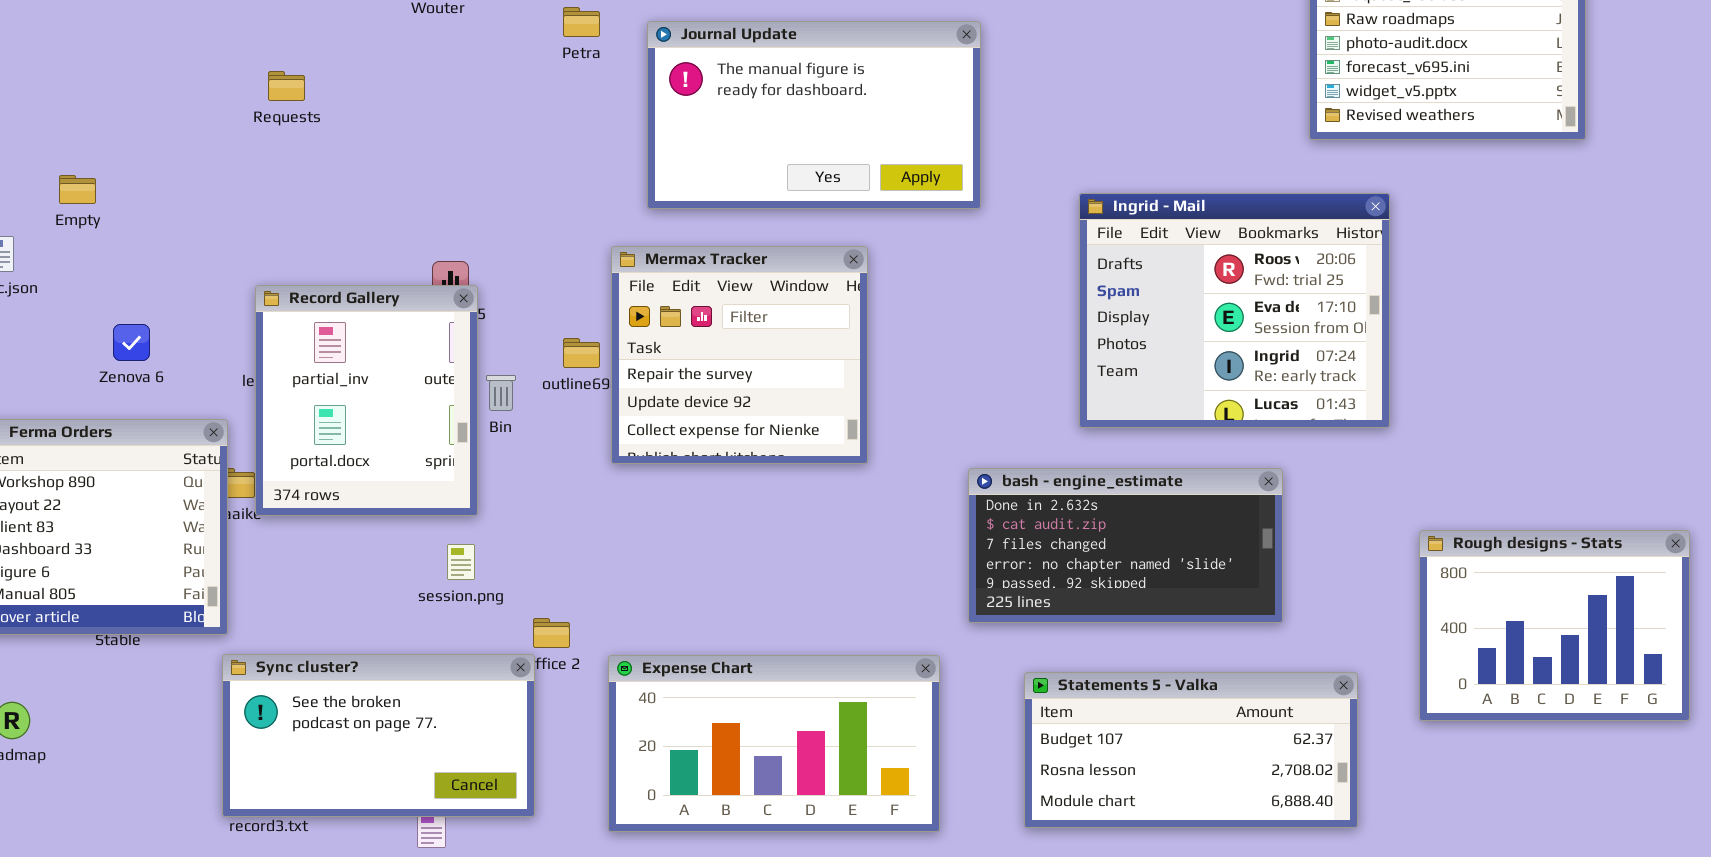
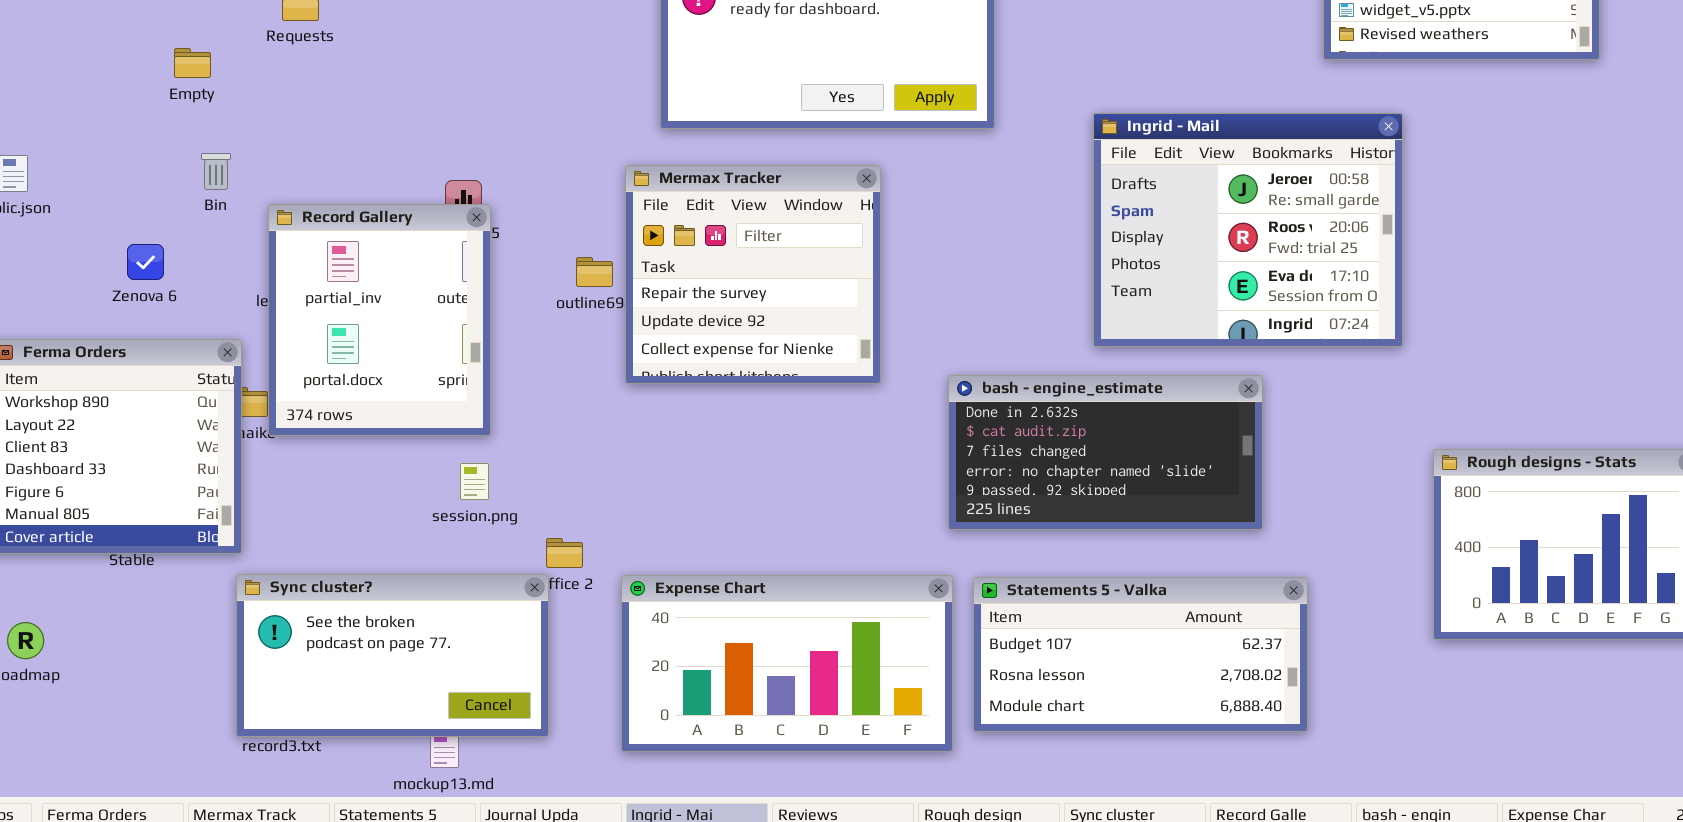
Empty: [59,175,96,204] -> [174,48,211,78], moved
Ingrid - Mail: [1079,193,1390,428] -> [1093,113,1403,347], scrolled up 1 row
Bin: [486,375,516,411] -> [201,153,231,190], moved
bash - engine_estimate: [968,468,1283,623] -> [948,375,1263,530], moved
Statements 5 - Valka: [1024,672,1358,828] -> [973,577,1308,732], moved

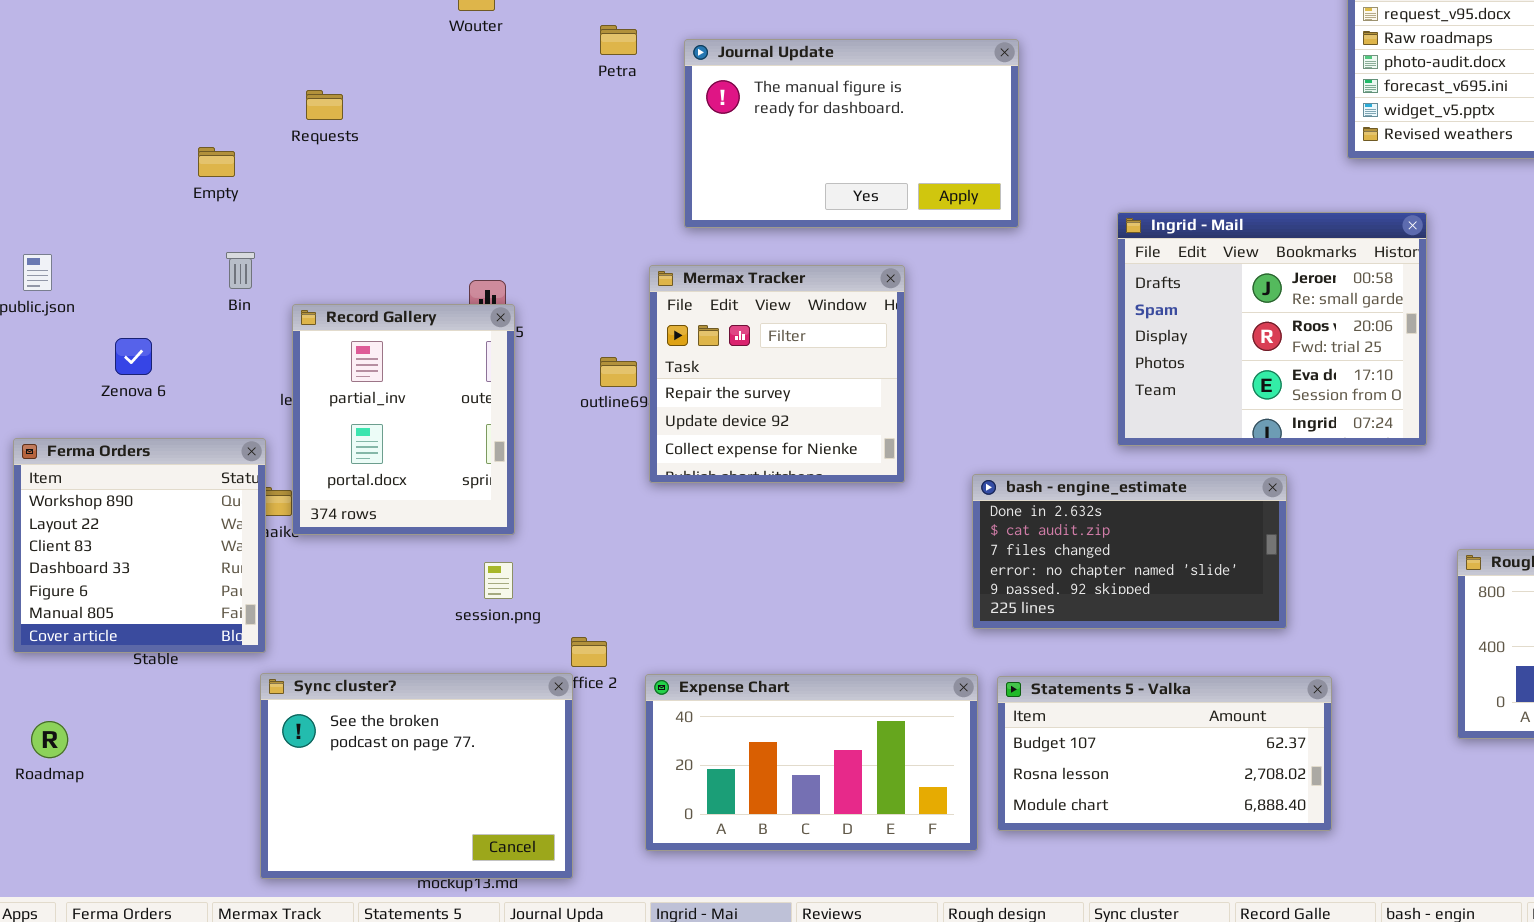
Zenova 6: [127,244,164,280] -> [115,338,152,375], moved
Sync cluster?: [236,574,549,737] -> [260,673,573,879], resized

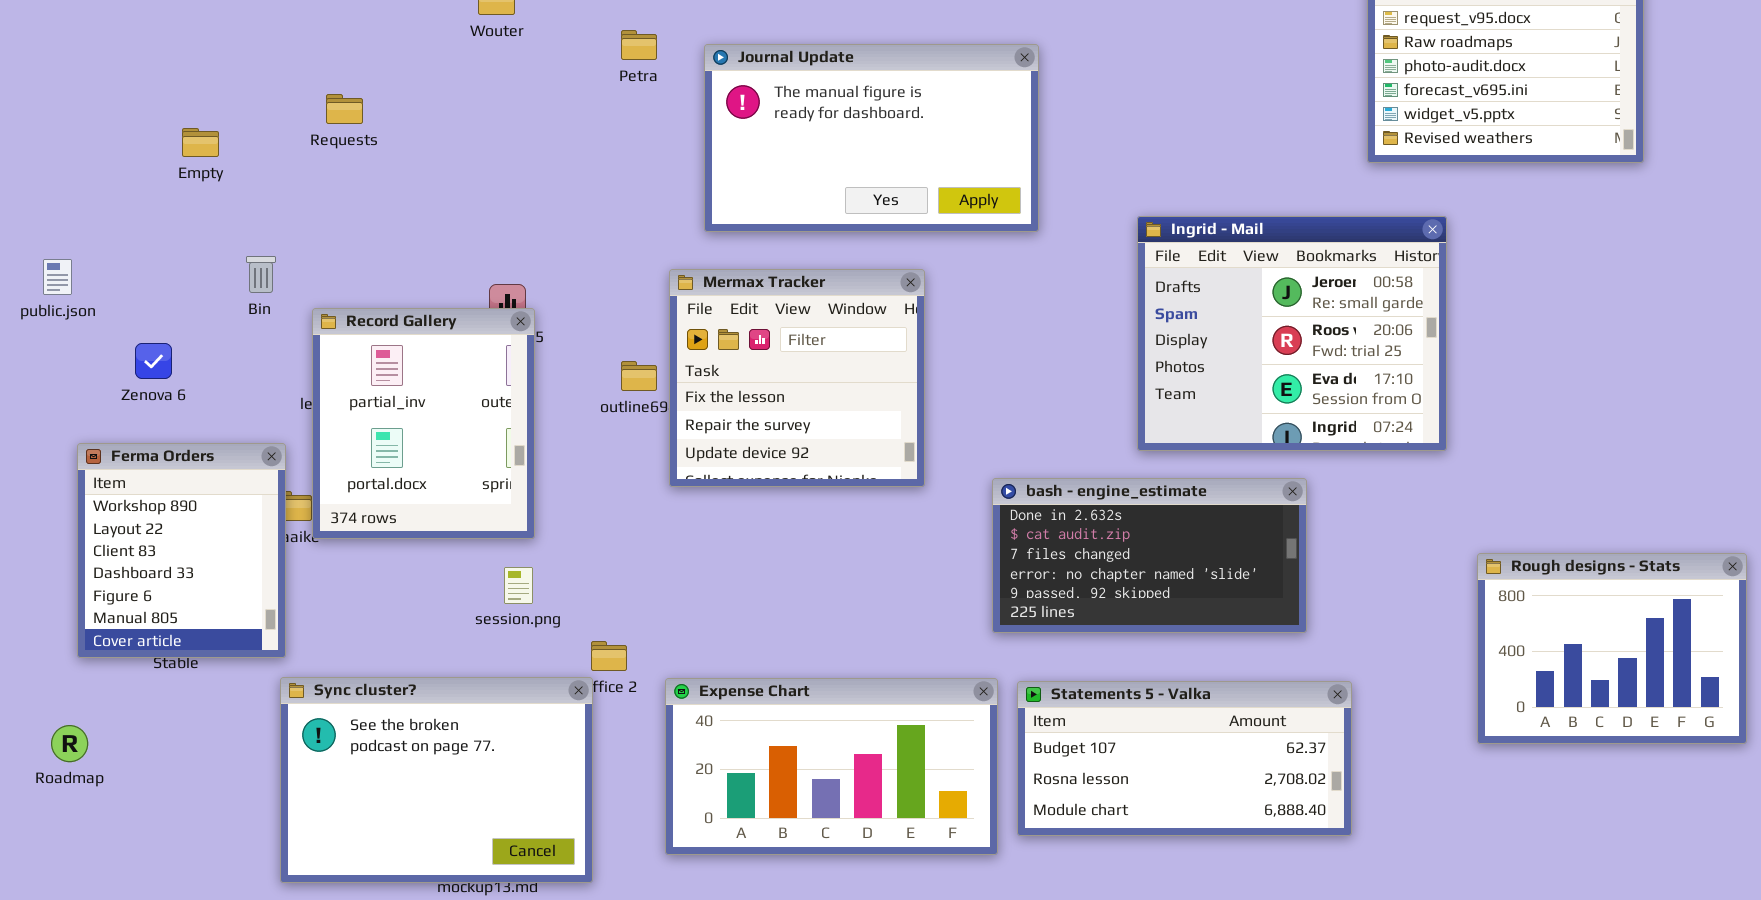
Empty: [198,147,235,177] -> [182,128,219,157], moved
Mermax Tracker: [649,265,905,483] -> [669,269,925,487], scrolled up 1 row
Ferma Orders: [13,438,266,653] -> [77,443,286,658], resized

